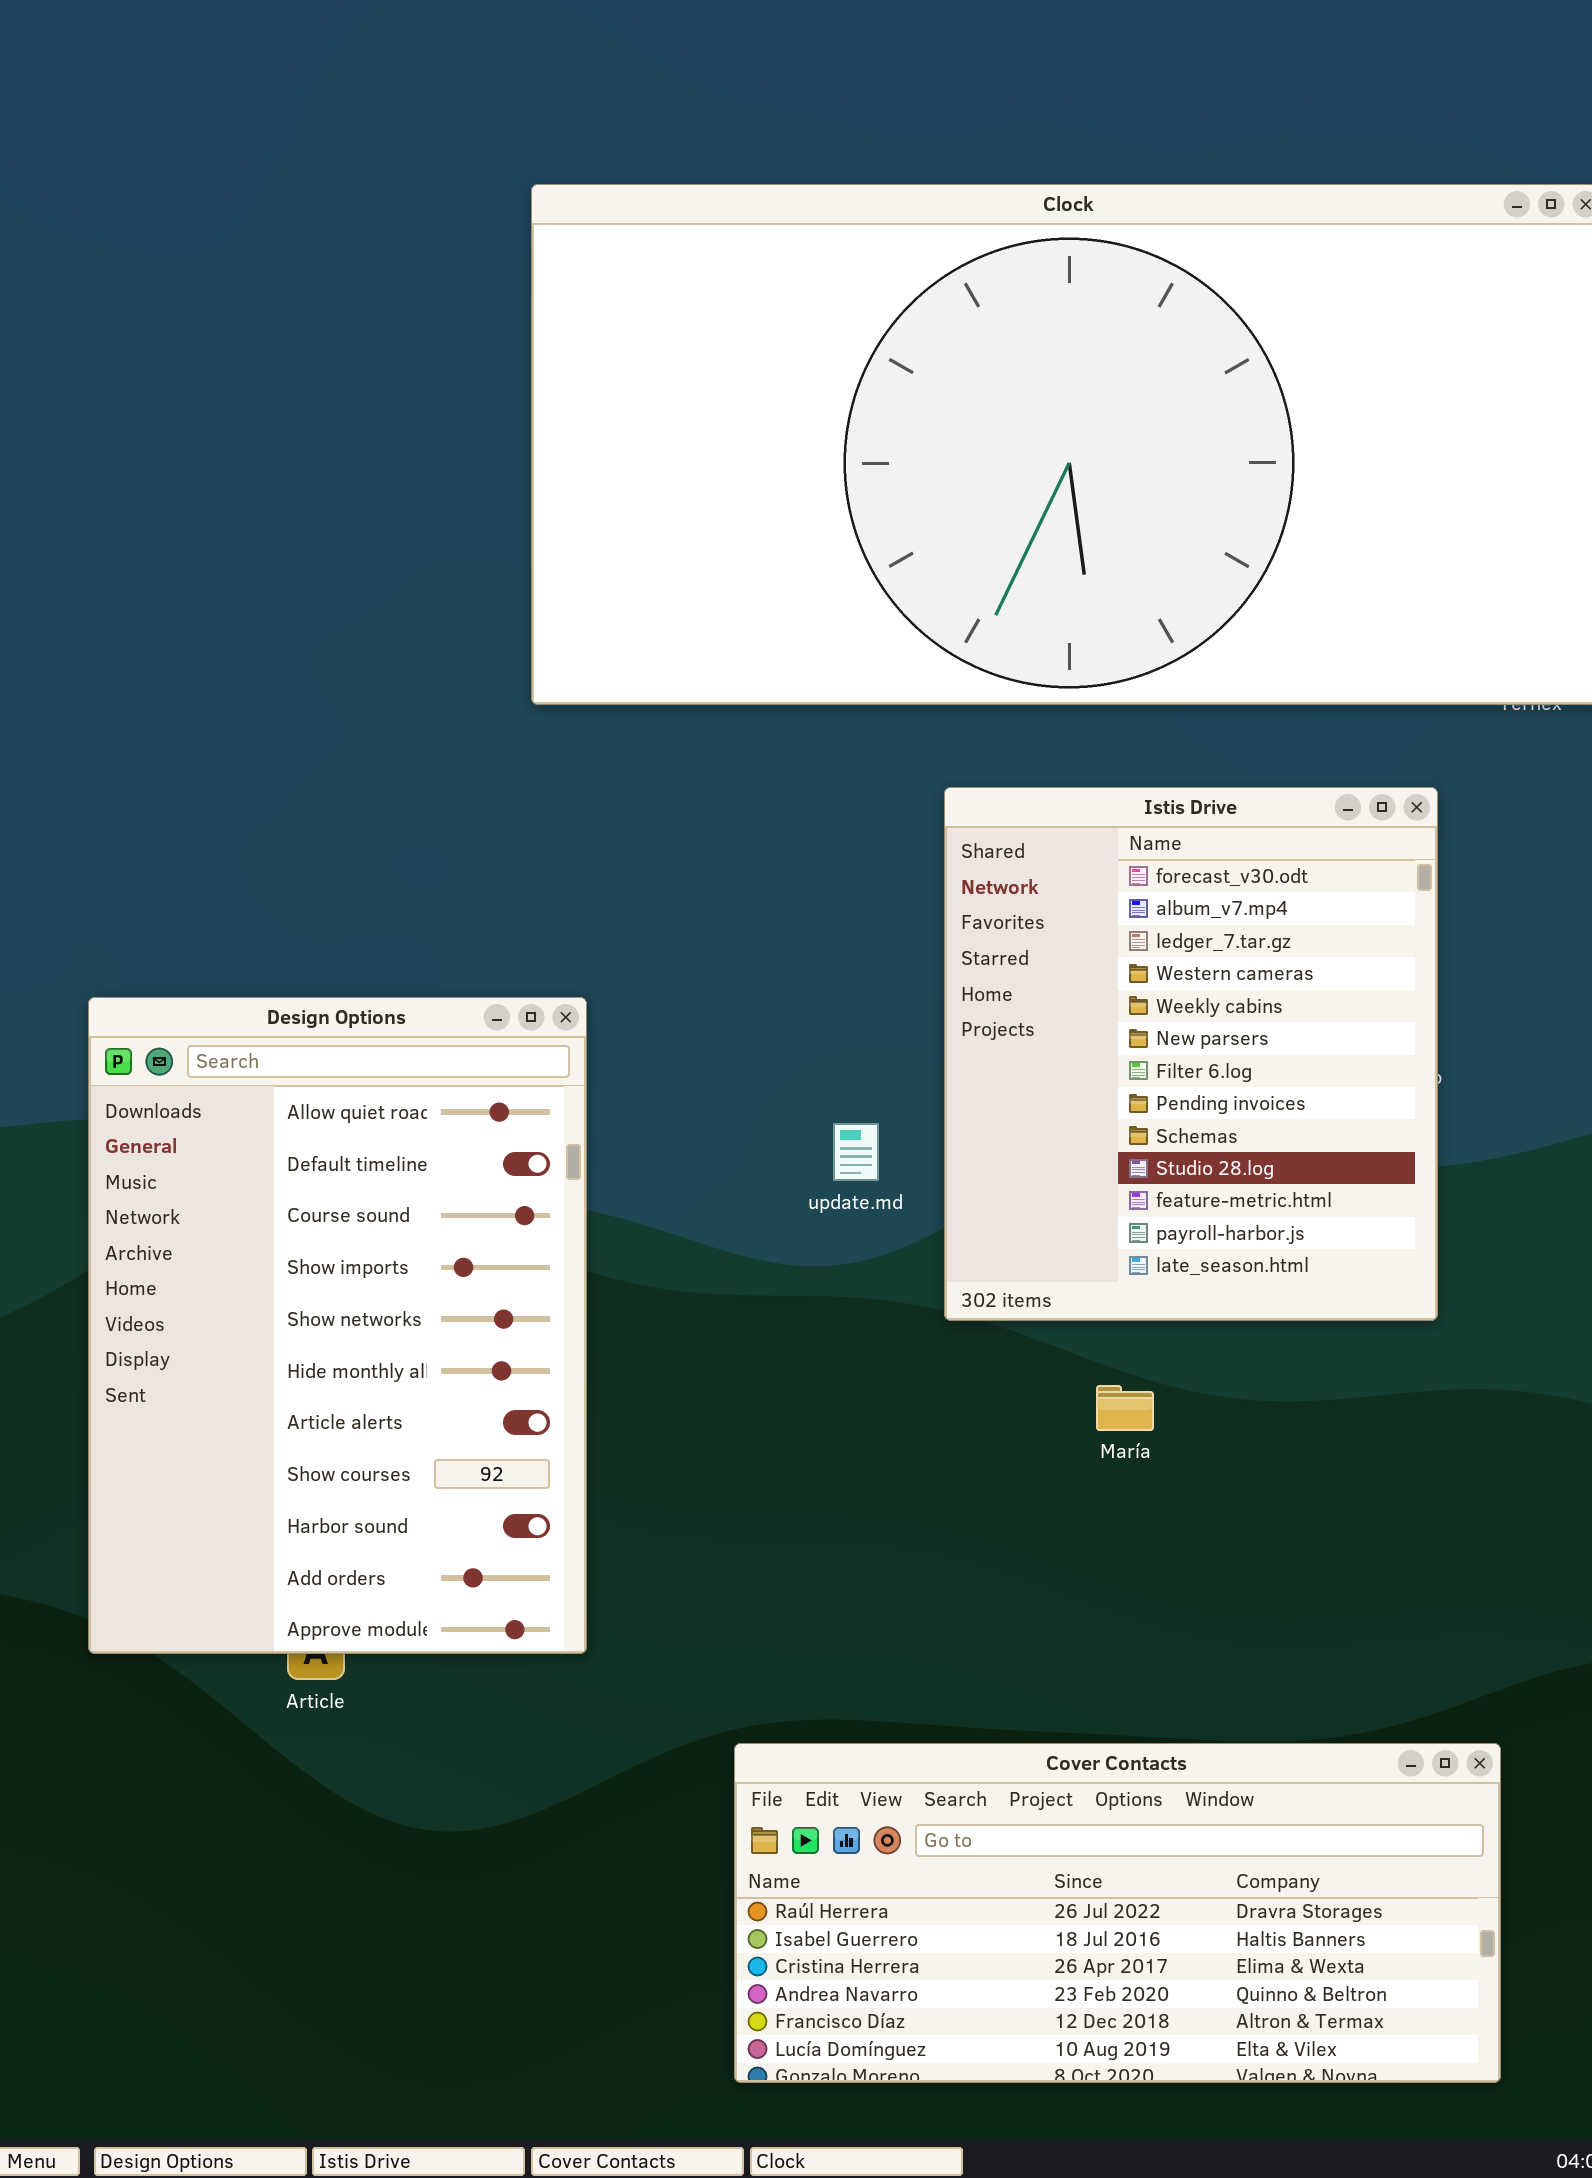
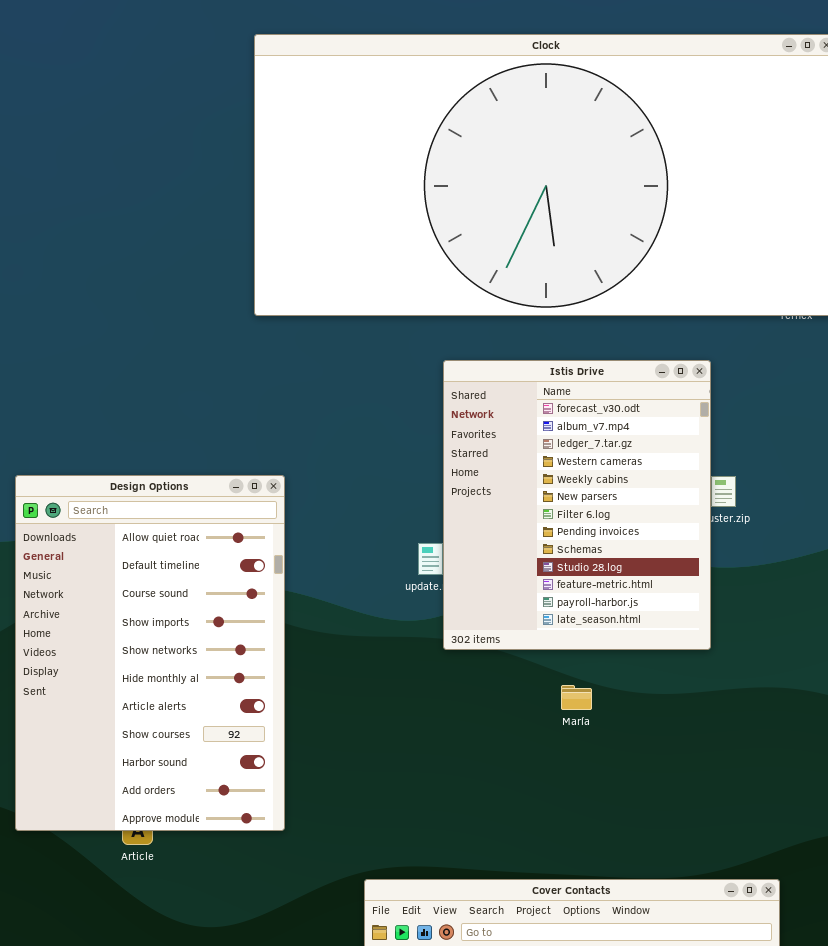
Istis Drive: [944,787,1438,1321] -> [443,360,711,650], moved

